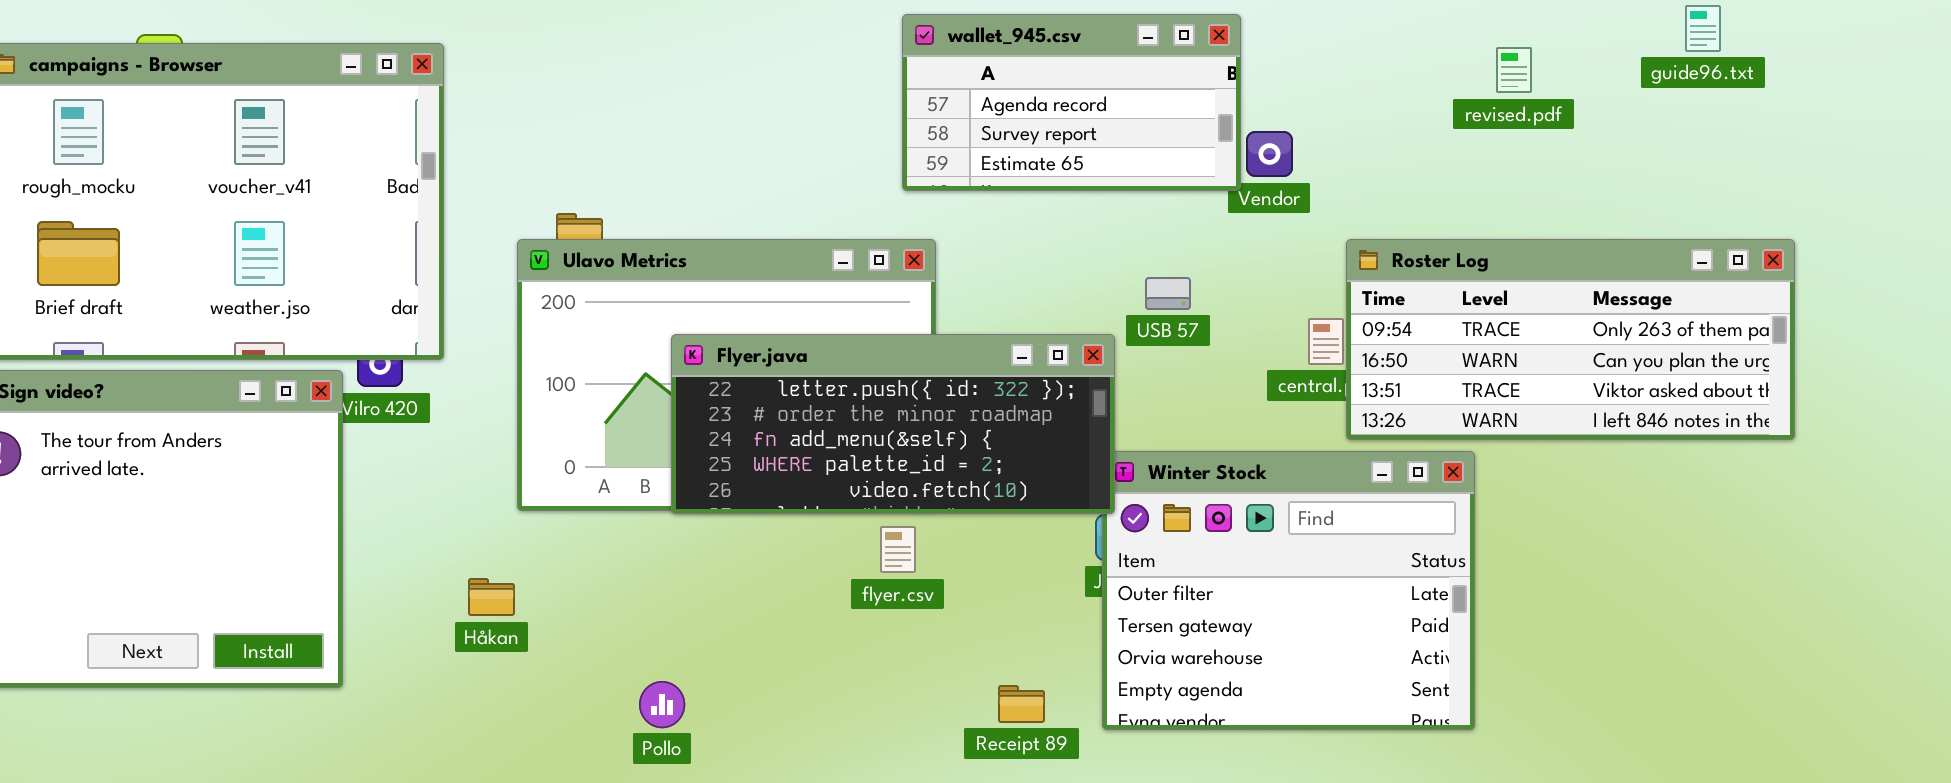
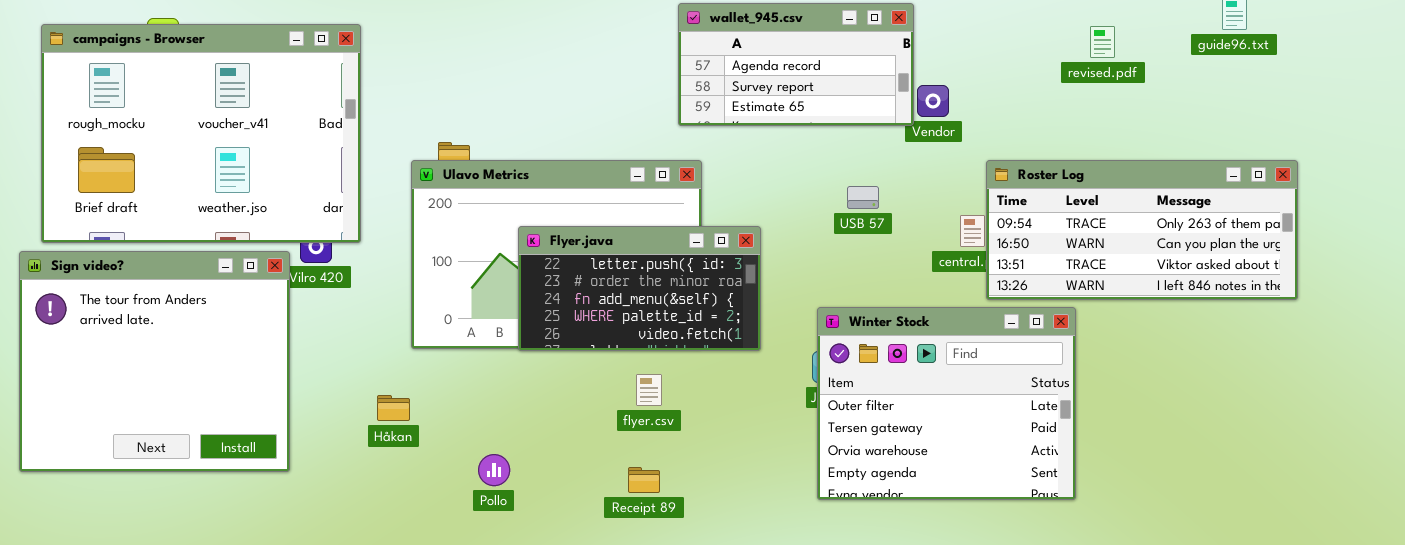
Flyer.java: [671,334,1115,514] -> [518,226,761,351], resized
flyer.csv: [880,526,916,573] -> [636,374,662,406], moved
Pollo: [639,681,685,728] -> [478,454,510,486], moved
Receipt 89: [998,685,1045,723] -> [628,467,660,493], moved

